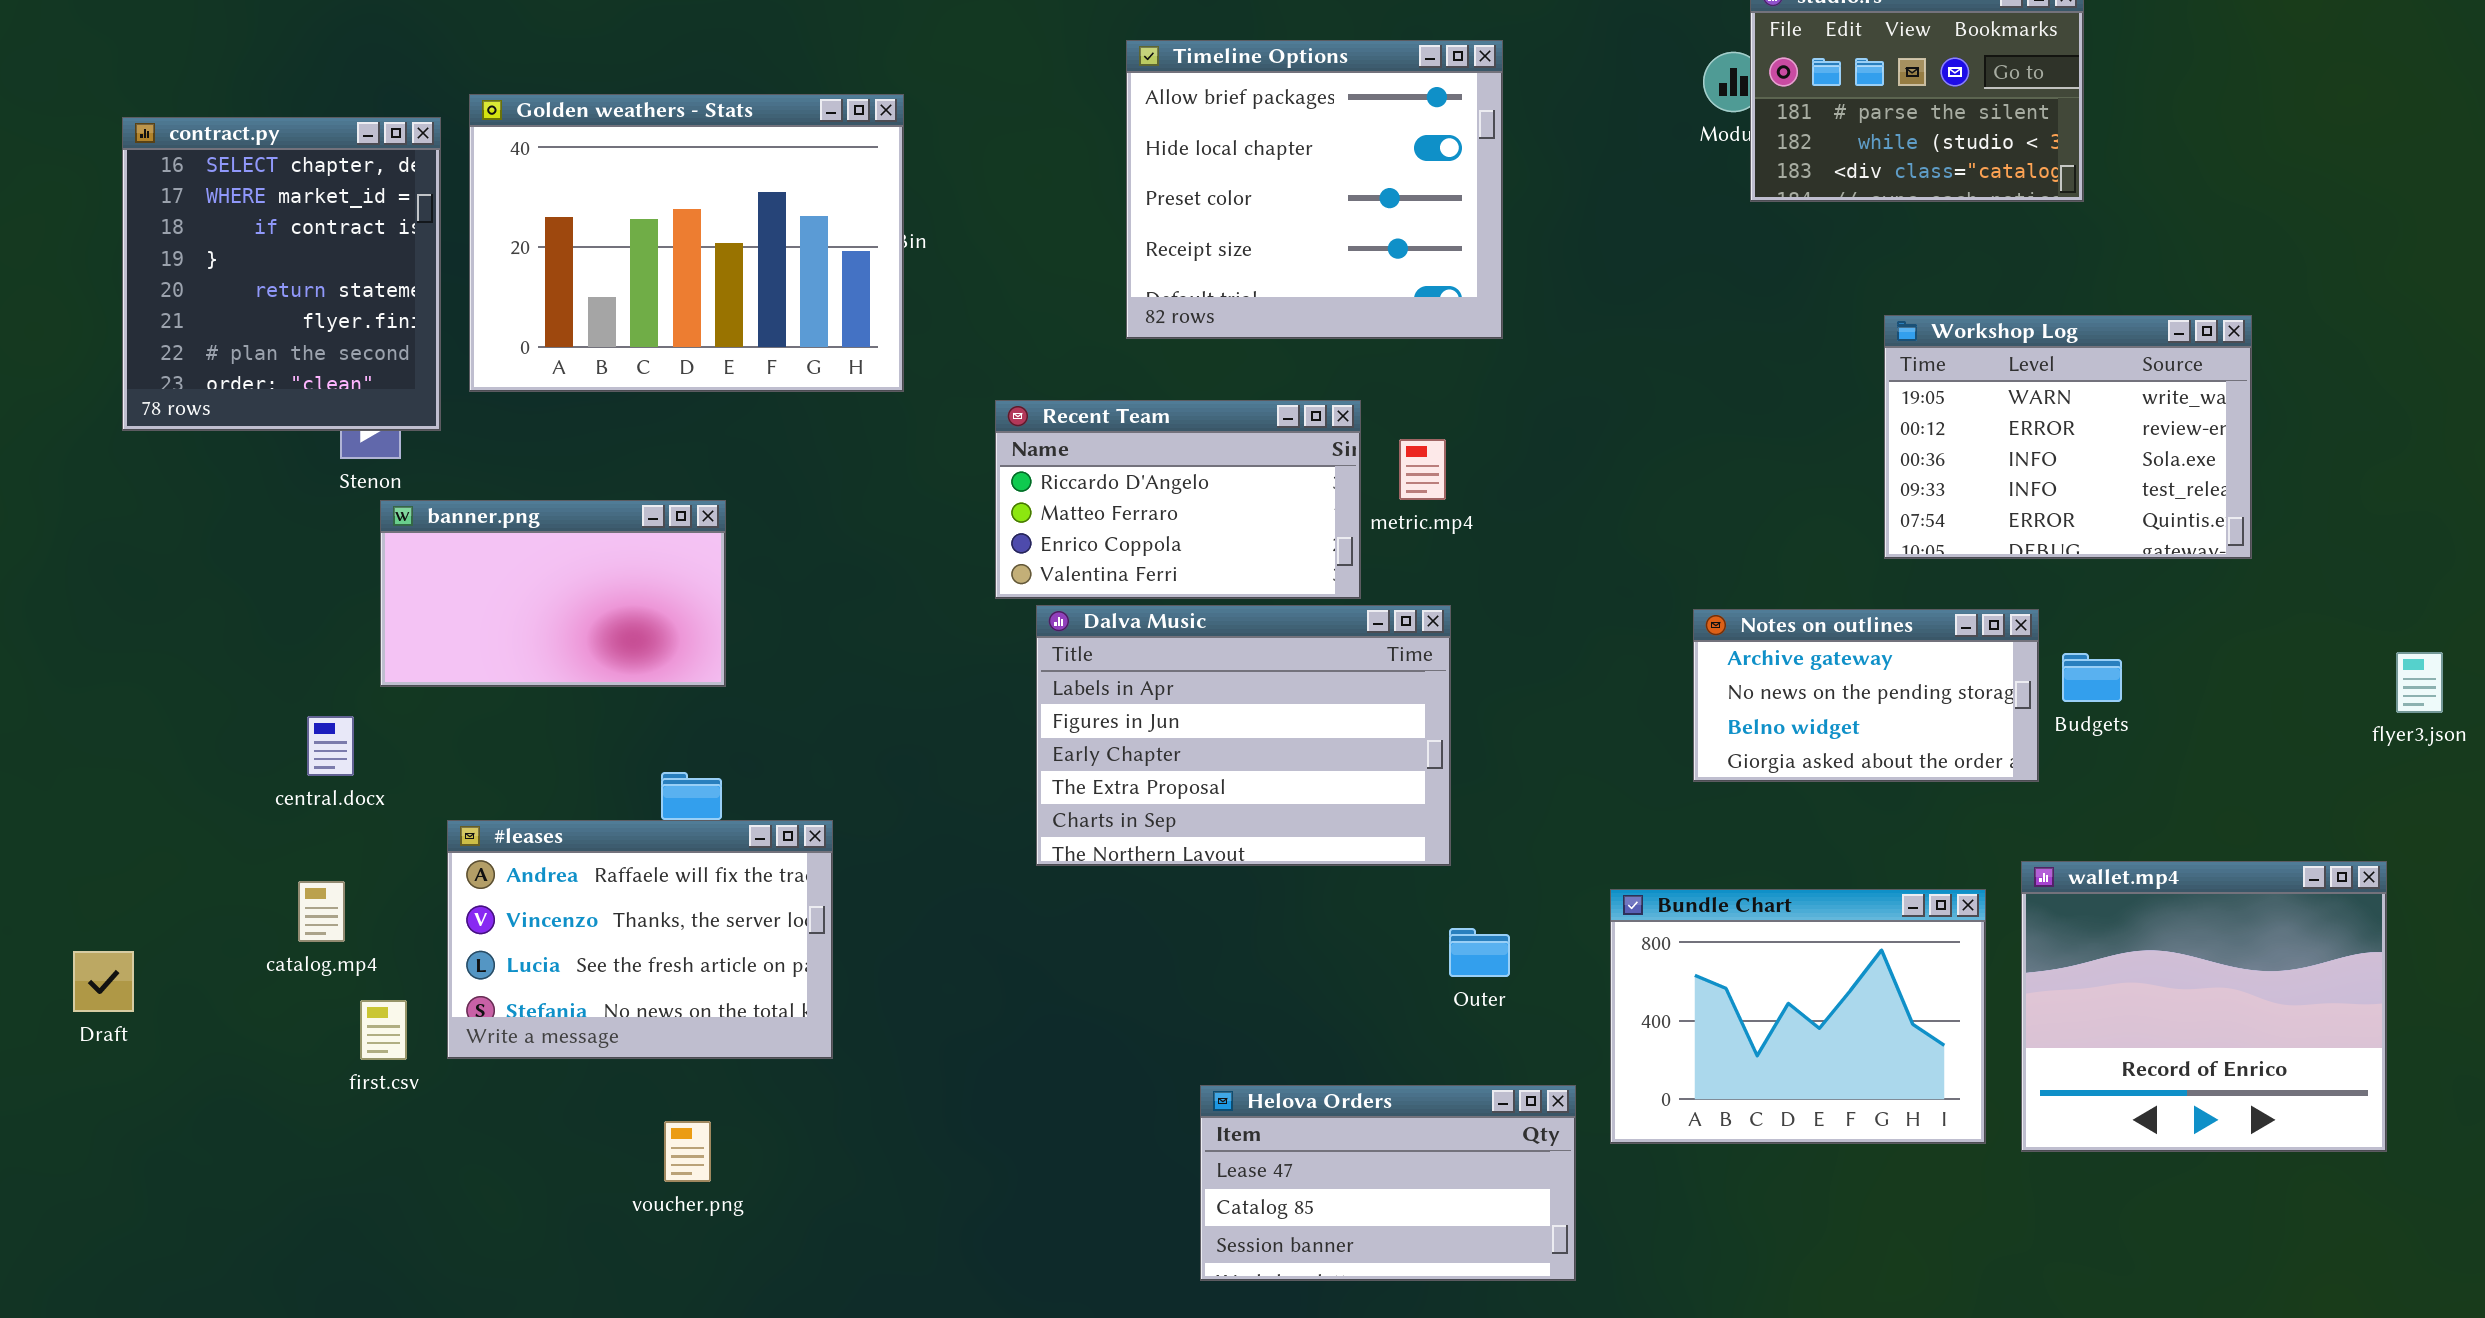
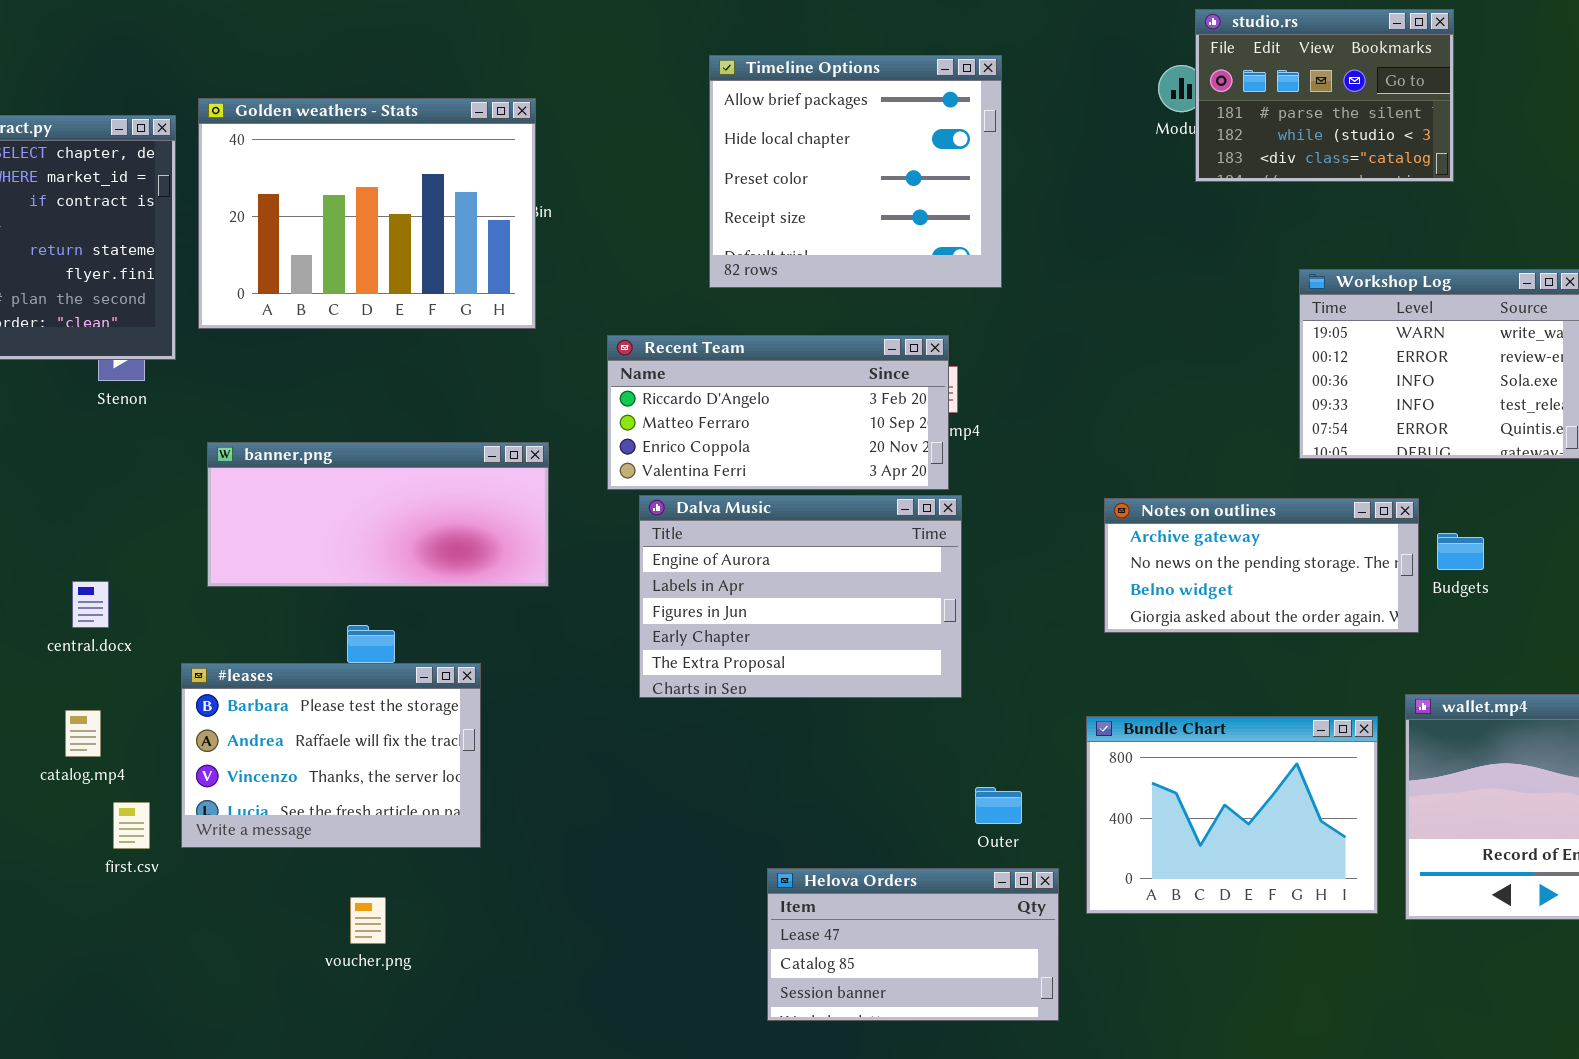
Recent Team: [995,400,1361,599] -> [607,335,949,490], resized
banner.png: [380,500,726,687] -> [207,442,549,587], moved, resized
Dalva Music: [1036,605,1451,866] -> [639,495,962,698], scrolled up 1 row
Notes on outlines: [1693,609,2039,782] -> [1104,498,1419,633], resized
#leases: [447,820,833,1059] -> [181,663,481,848], scrolled up 1 row
Outer: [1449,928,1510,977] -> [975,787,1022,824], moved

